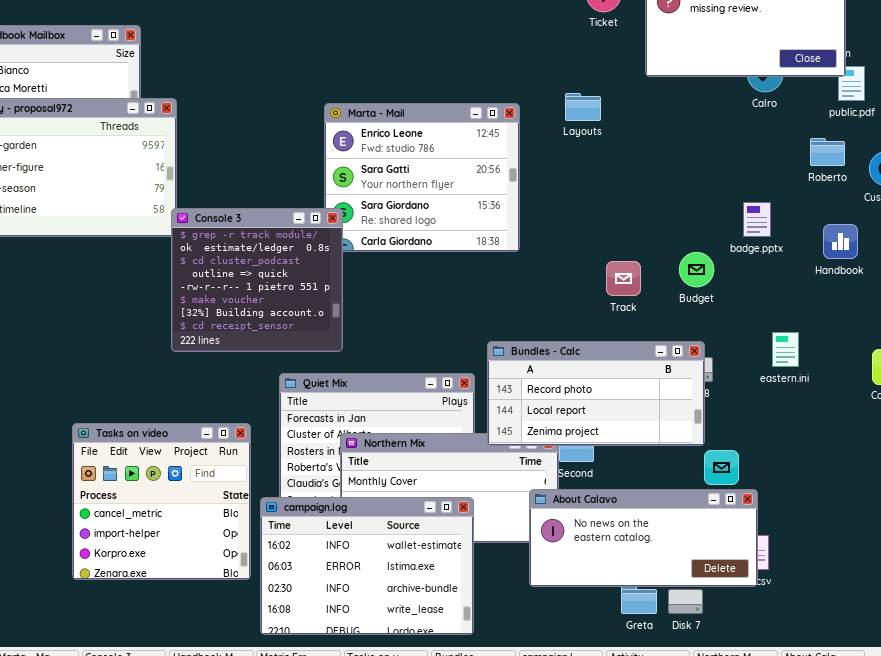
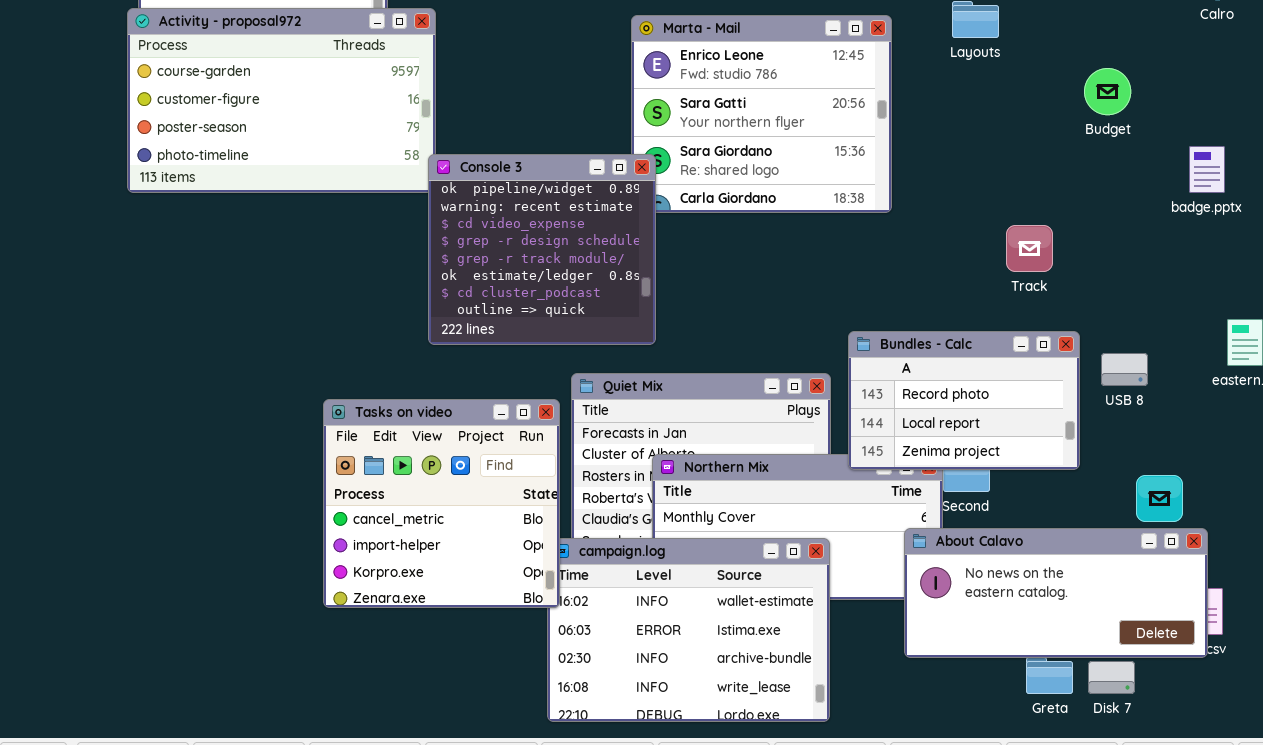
Console 3: [171,208,343,352] -> [428,154,656,345], scrolled up 4 rows
Budget: [679,252,714,287] -> [1084,68,1131,115], moved
Bundles - Calc: [487,341,705,446] -> [848,331,1080,470], resized
Tasks on video: [72,423,251,580] -> [323,399,560,608], moved

